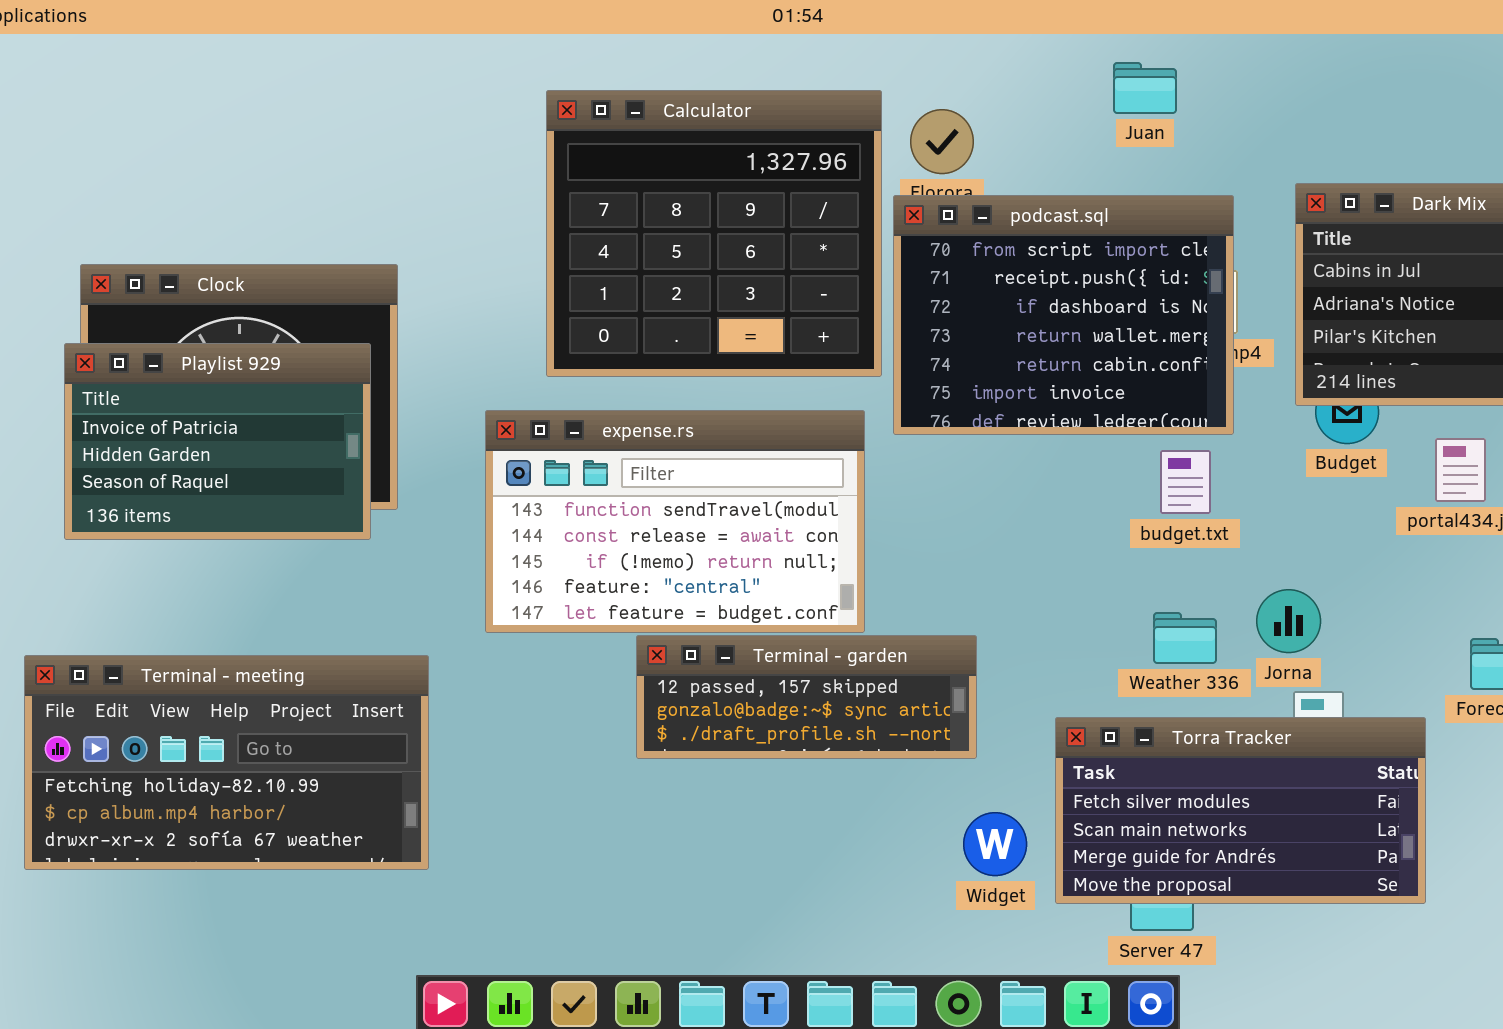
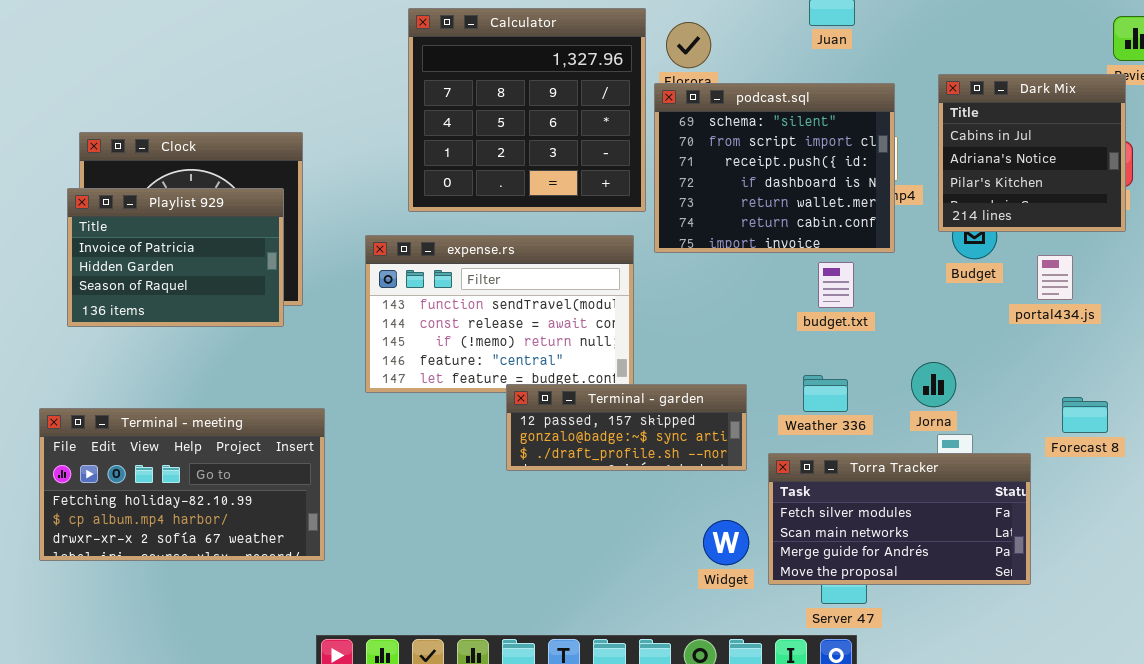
podcast.sql: [893,195,1234,435] -> [654,83,895,253], scrolled up 1 row
budget.txt: [1160,450,1211,514] -> [818,262,854,308], moved
Weather 336: [1153,612,1217,664] -> [803,375,848,412], moved
Terminal - garden: [636,635,977,759] -> [506,384,747,471], moved

